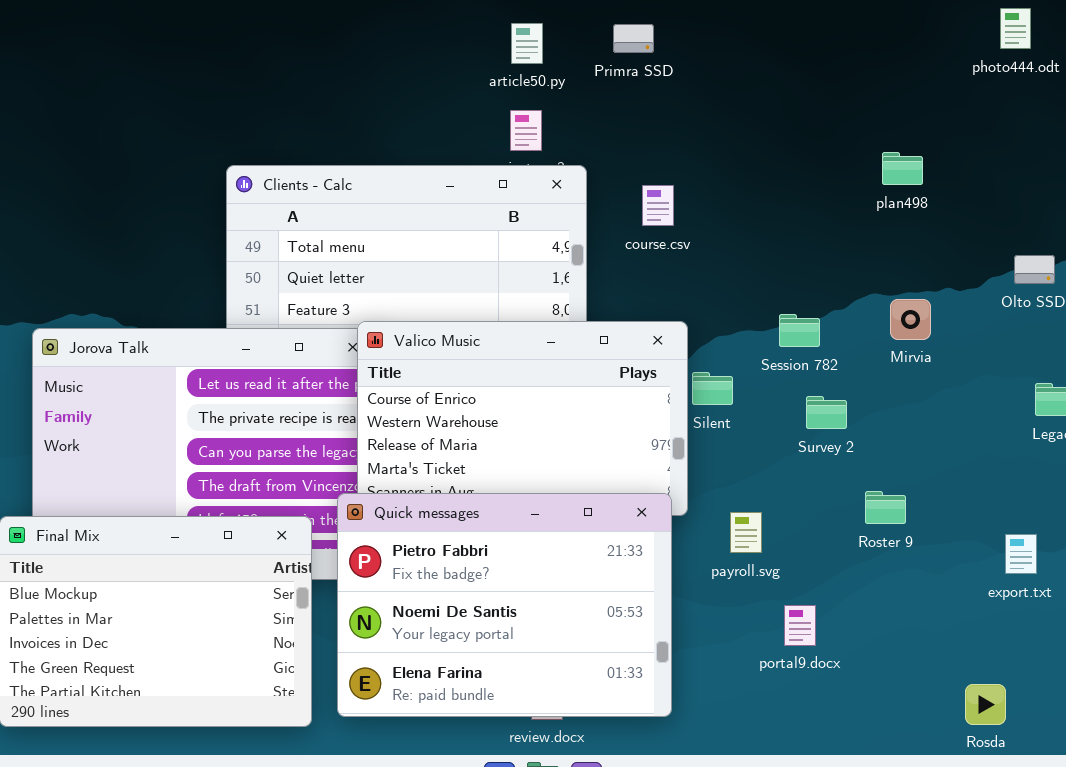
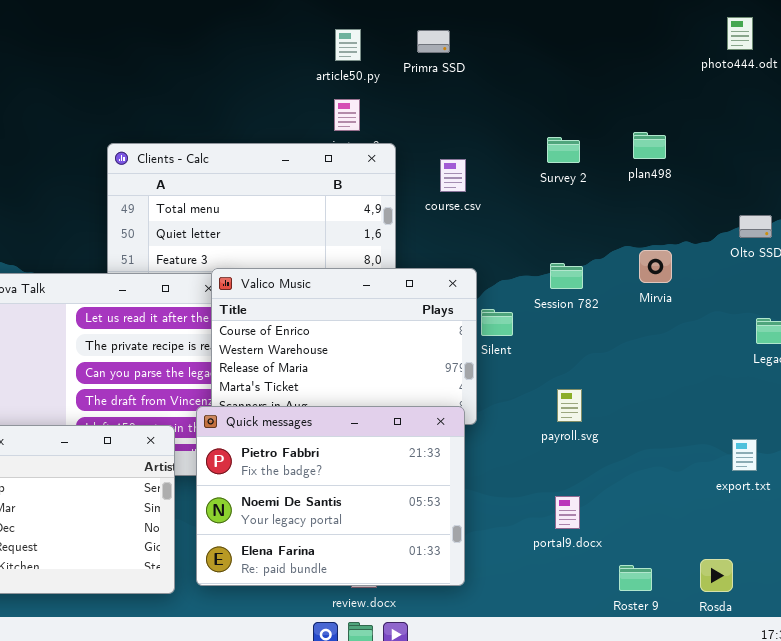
Survey 2: [806,396,847,429] -> [547,137,580,163], moved
Roster 9: [865,491,906,524] -> [619,565,652,591], moved
payroll.svg: [730,512,762,553] -> [557,389,582,422], moved

